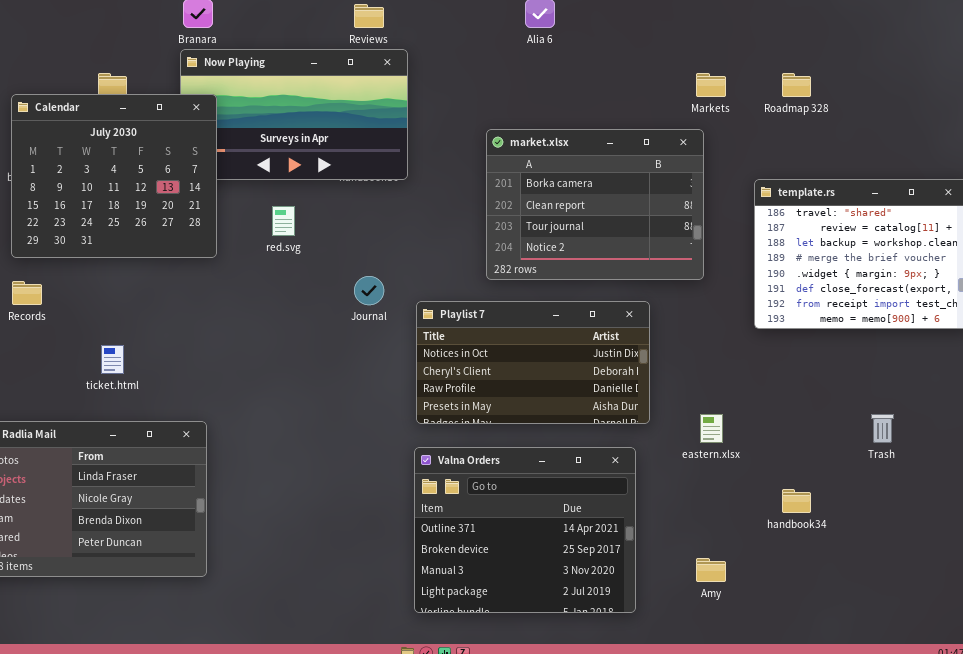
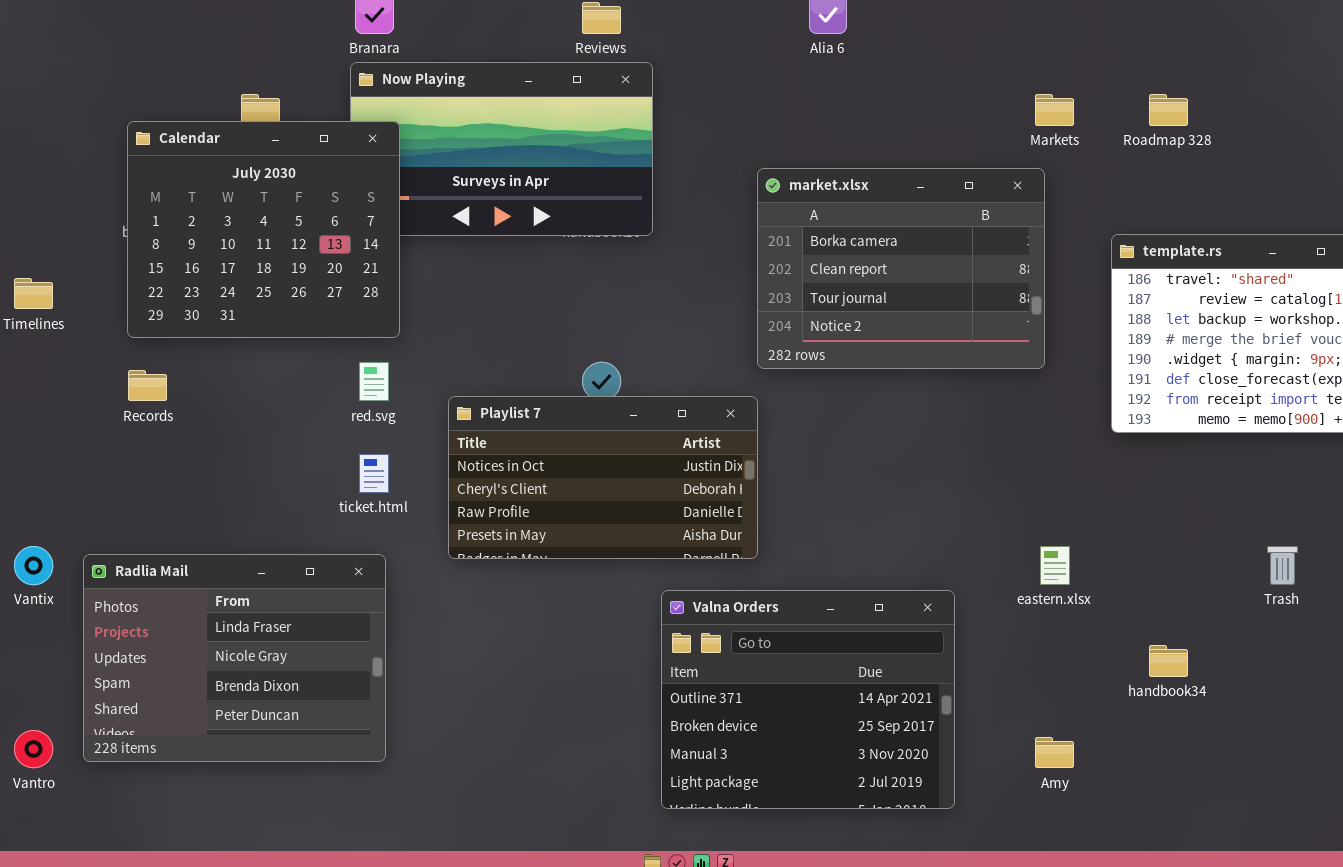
red.svg: [272,206,295,236] -> [359,362,389,401], moved
Playlist 7: [416,301,650,424] -> [448,396,758,559], moved
ticket.html: [101,345,124,374] -> [359,454,389,493], moved

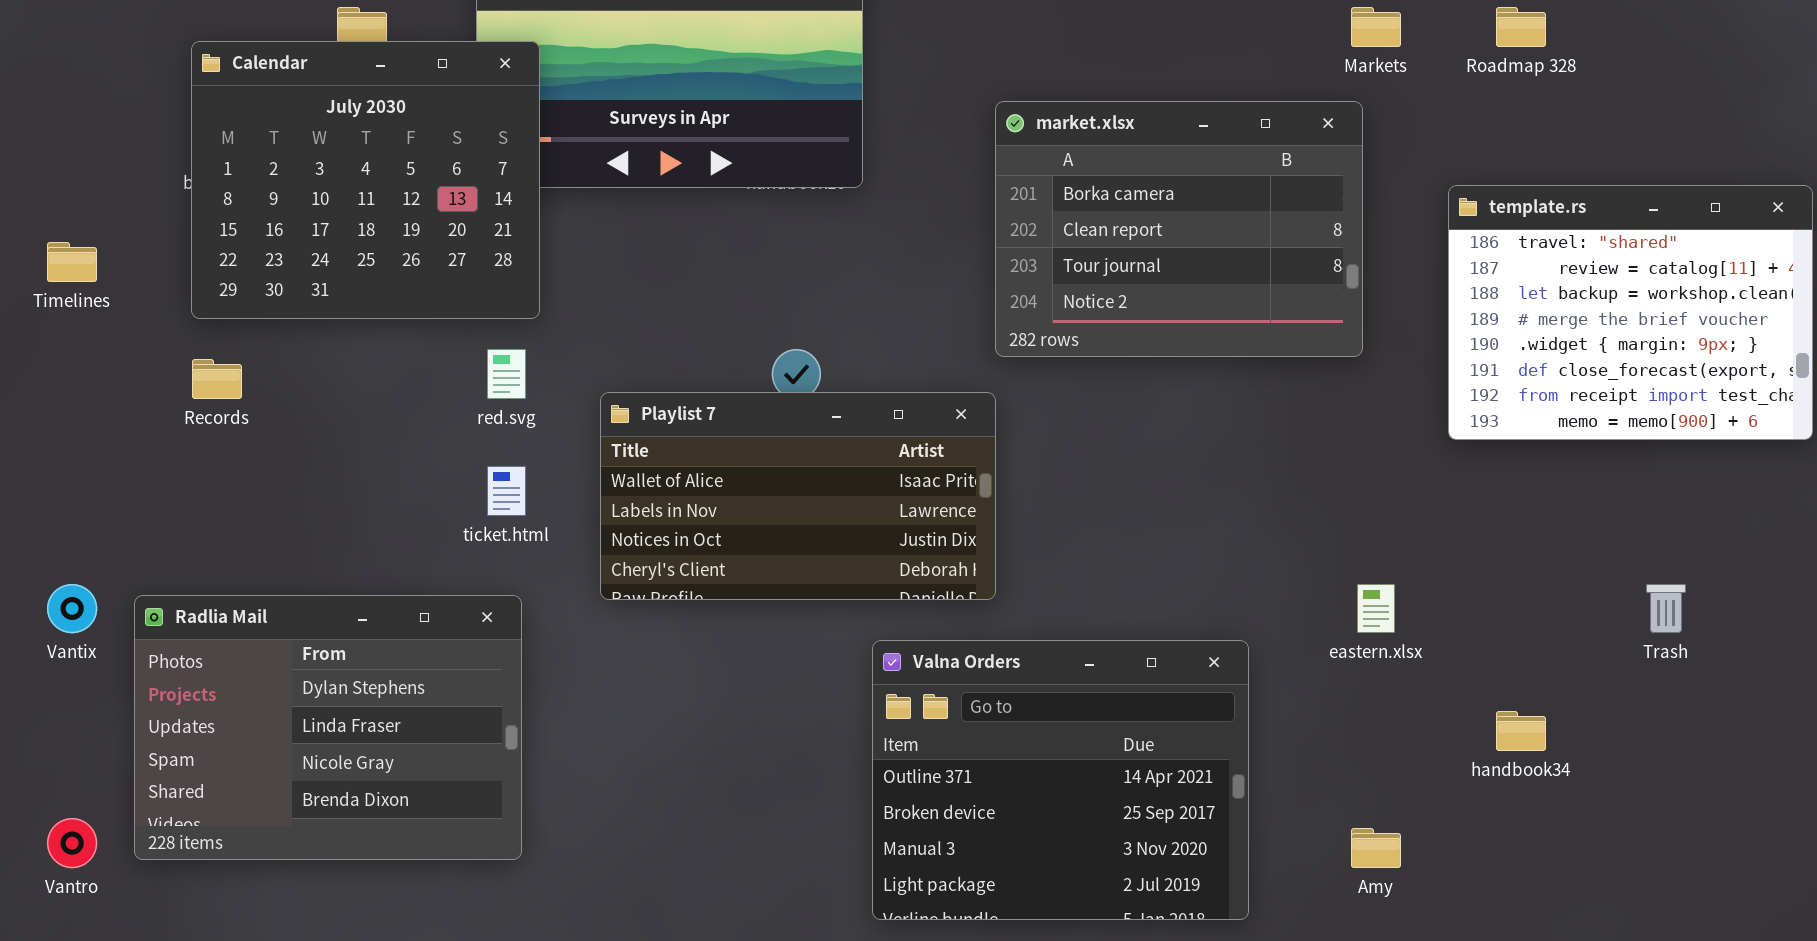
Playlist 7: [448,396,758,559] -> [600,392,996,600], scrolled up 2 rows
Radlia Mail: [83,554,386,762] -> [134,595,522,860], scrolled up 1 row

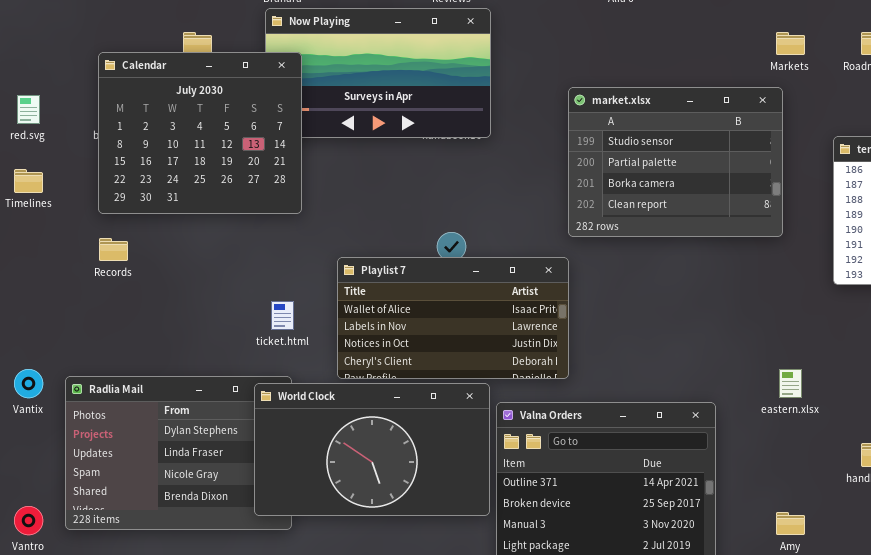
market.xlsx: [995,101,1363,357] -> [568,87,783,237], scrolled up 2 rows
red.svg: [487,349,526,399] -> [17,95,40,124], moved
World Clock: none -> [254,383,490,516], opened

